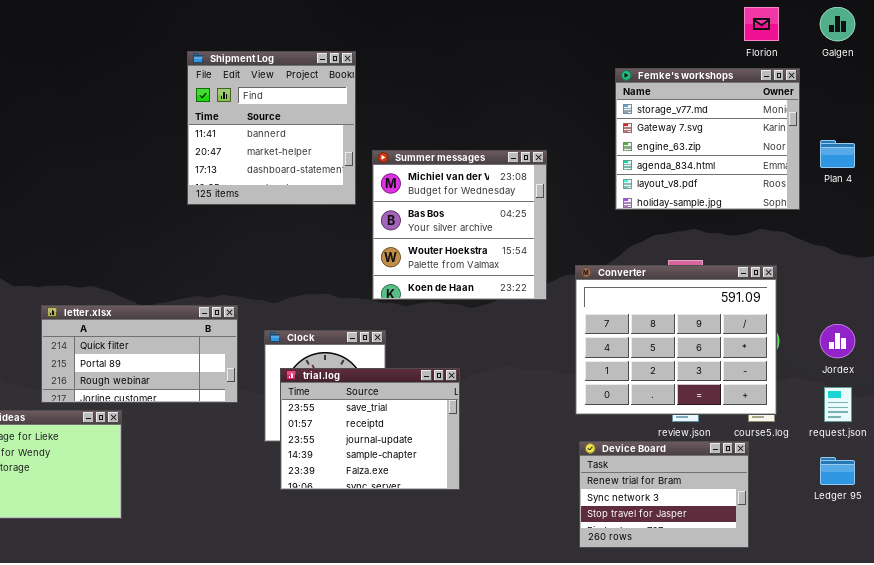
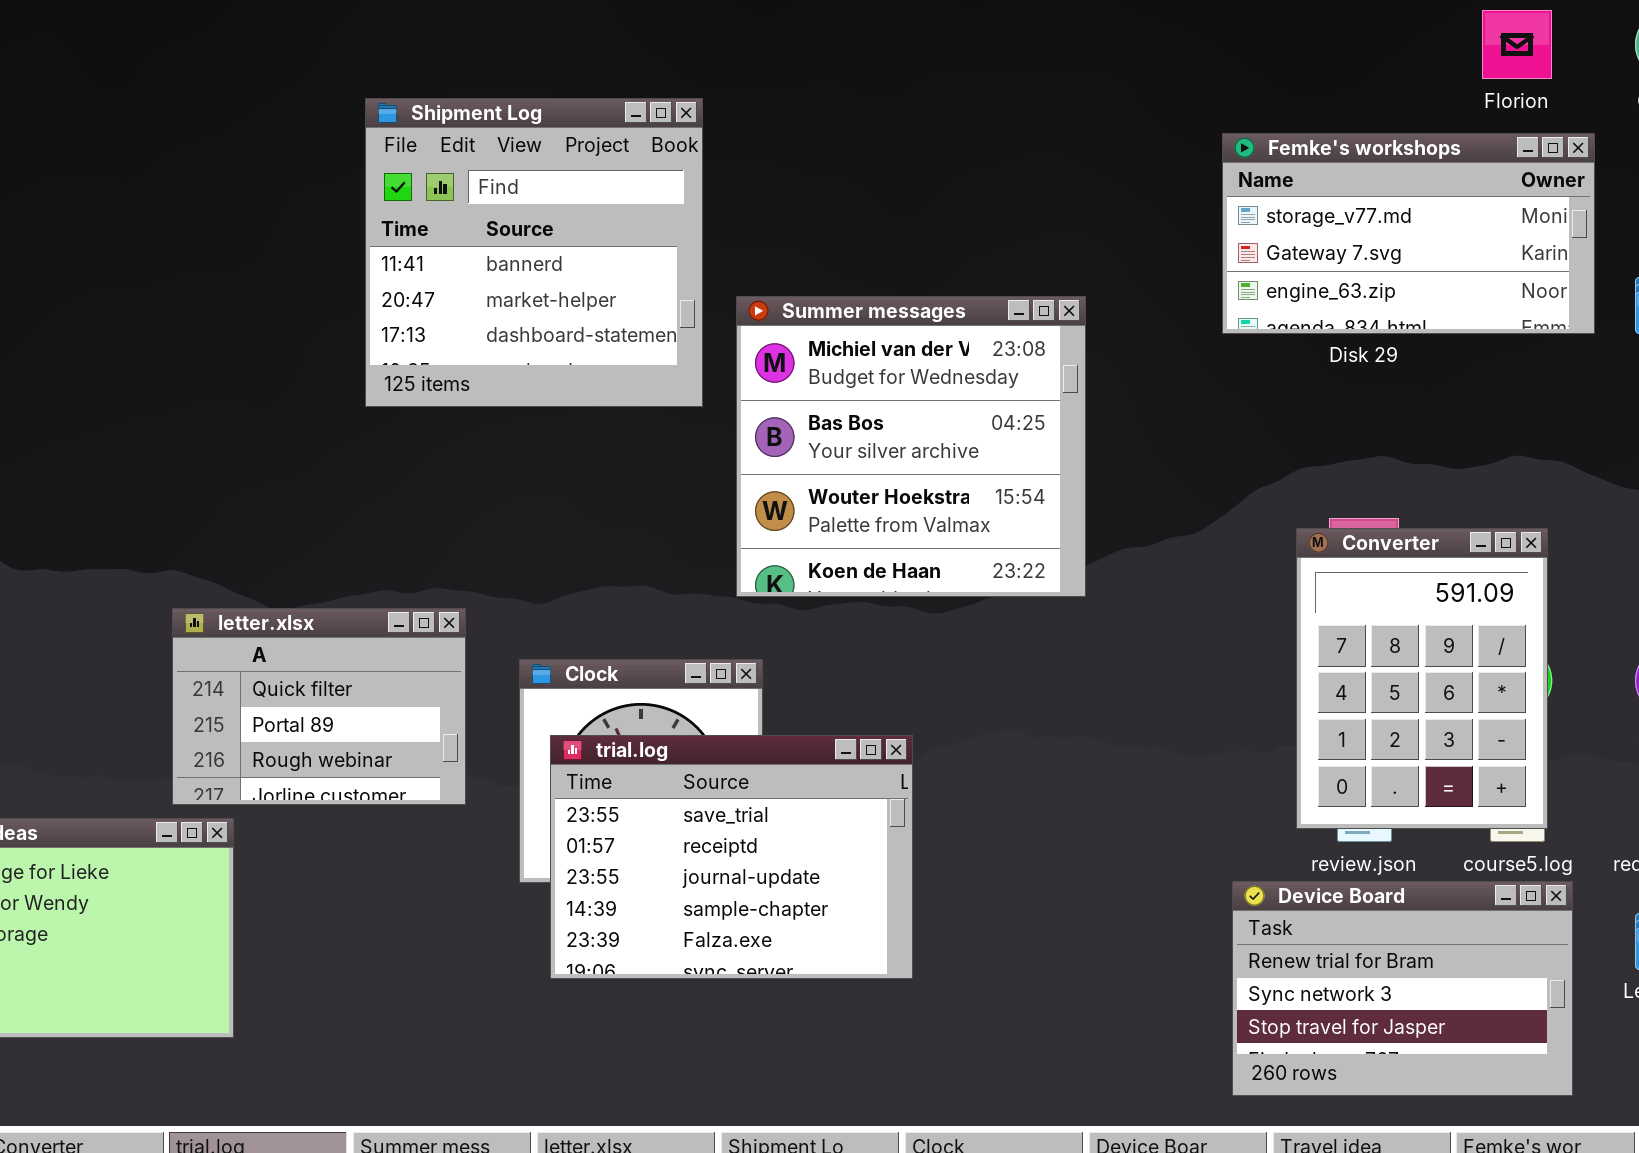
Femke's workshops: [615,68,800,210] -> [1222,133,1595,334], resized
Converter: [575,265,777,415] -> [1296,528,1548,829], resized
letter.xlsx: [41,305,238,403] -> [172,608,466,805], resized
Device Board: [579,441,749,548] -> [1232,881,1573,1096], moved

